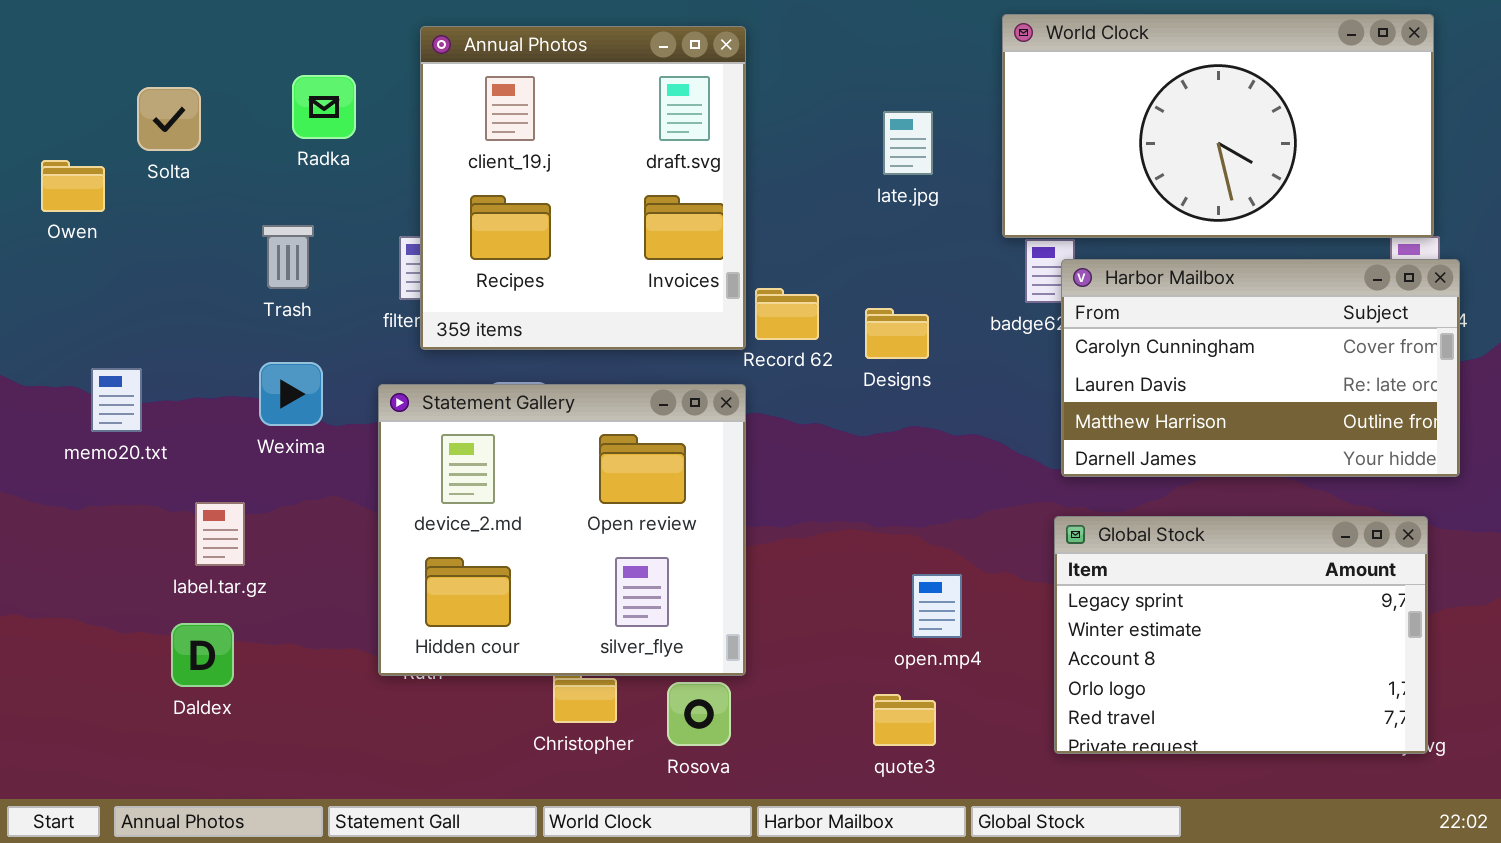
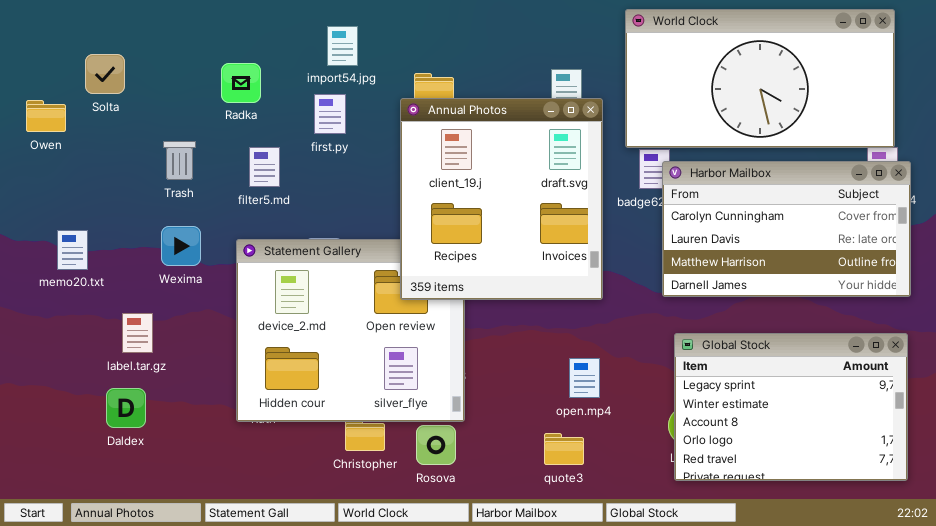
Annual Photos: [420,26,746,350] -> [400,98,603,300], moved
Radka: [292,75,356,139] -> [221,63,261,103], moved
Global Stock: [1054,516,1428,754] -> [674,333,908,481], moved

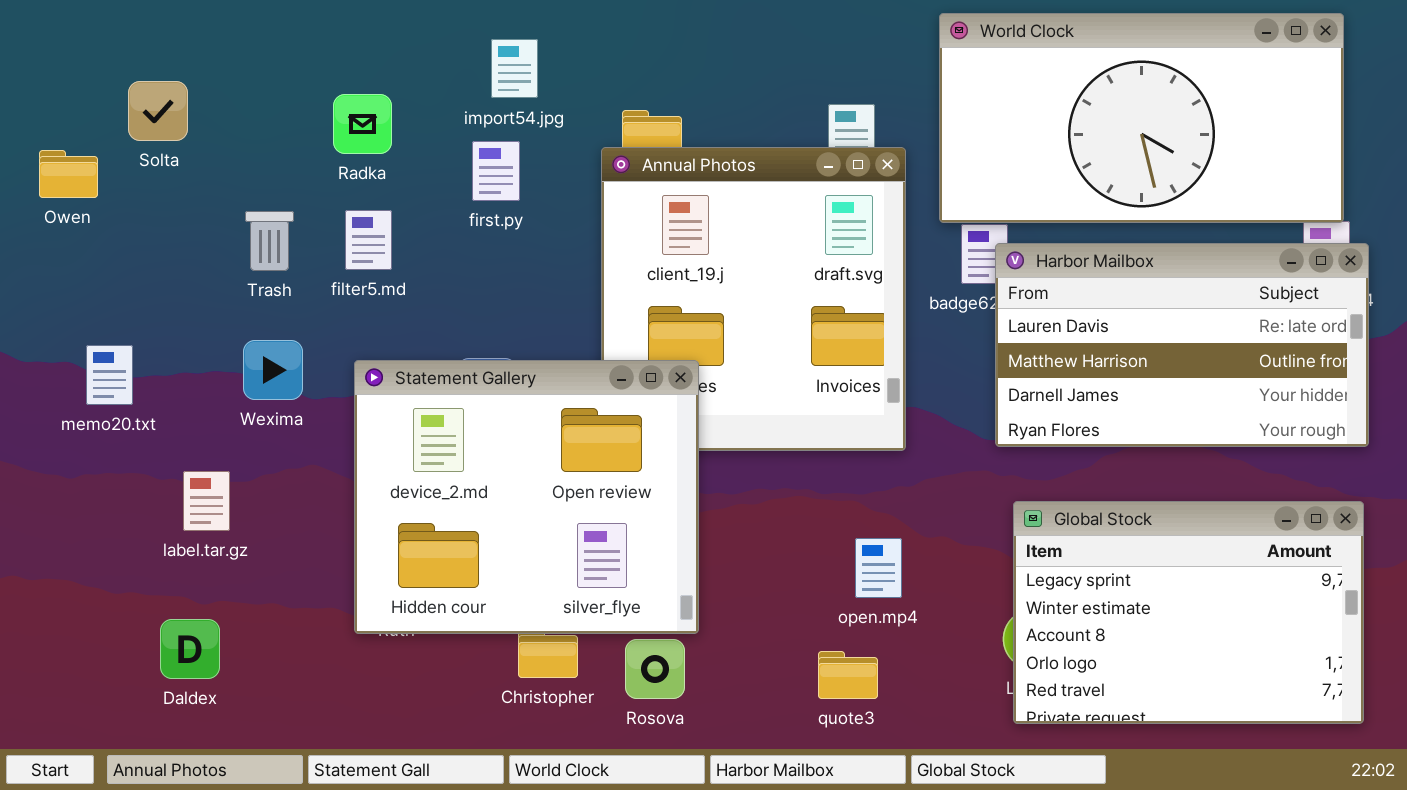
filter5.md: [249,147,280,187] -> [345,210,392,270], moved
Harbor Mailbox: [662,161,911,297] -> [995,243,1369,447], scrolled down 1 row
Statement Gallery: [236,239,465,422] -> [354,360,699,634], raised
Daldex: [106,388,146,428] -> [160,619,220,679], moved

